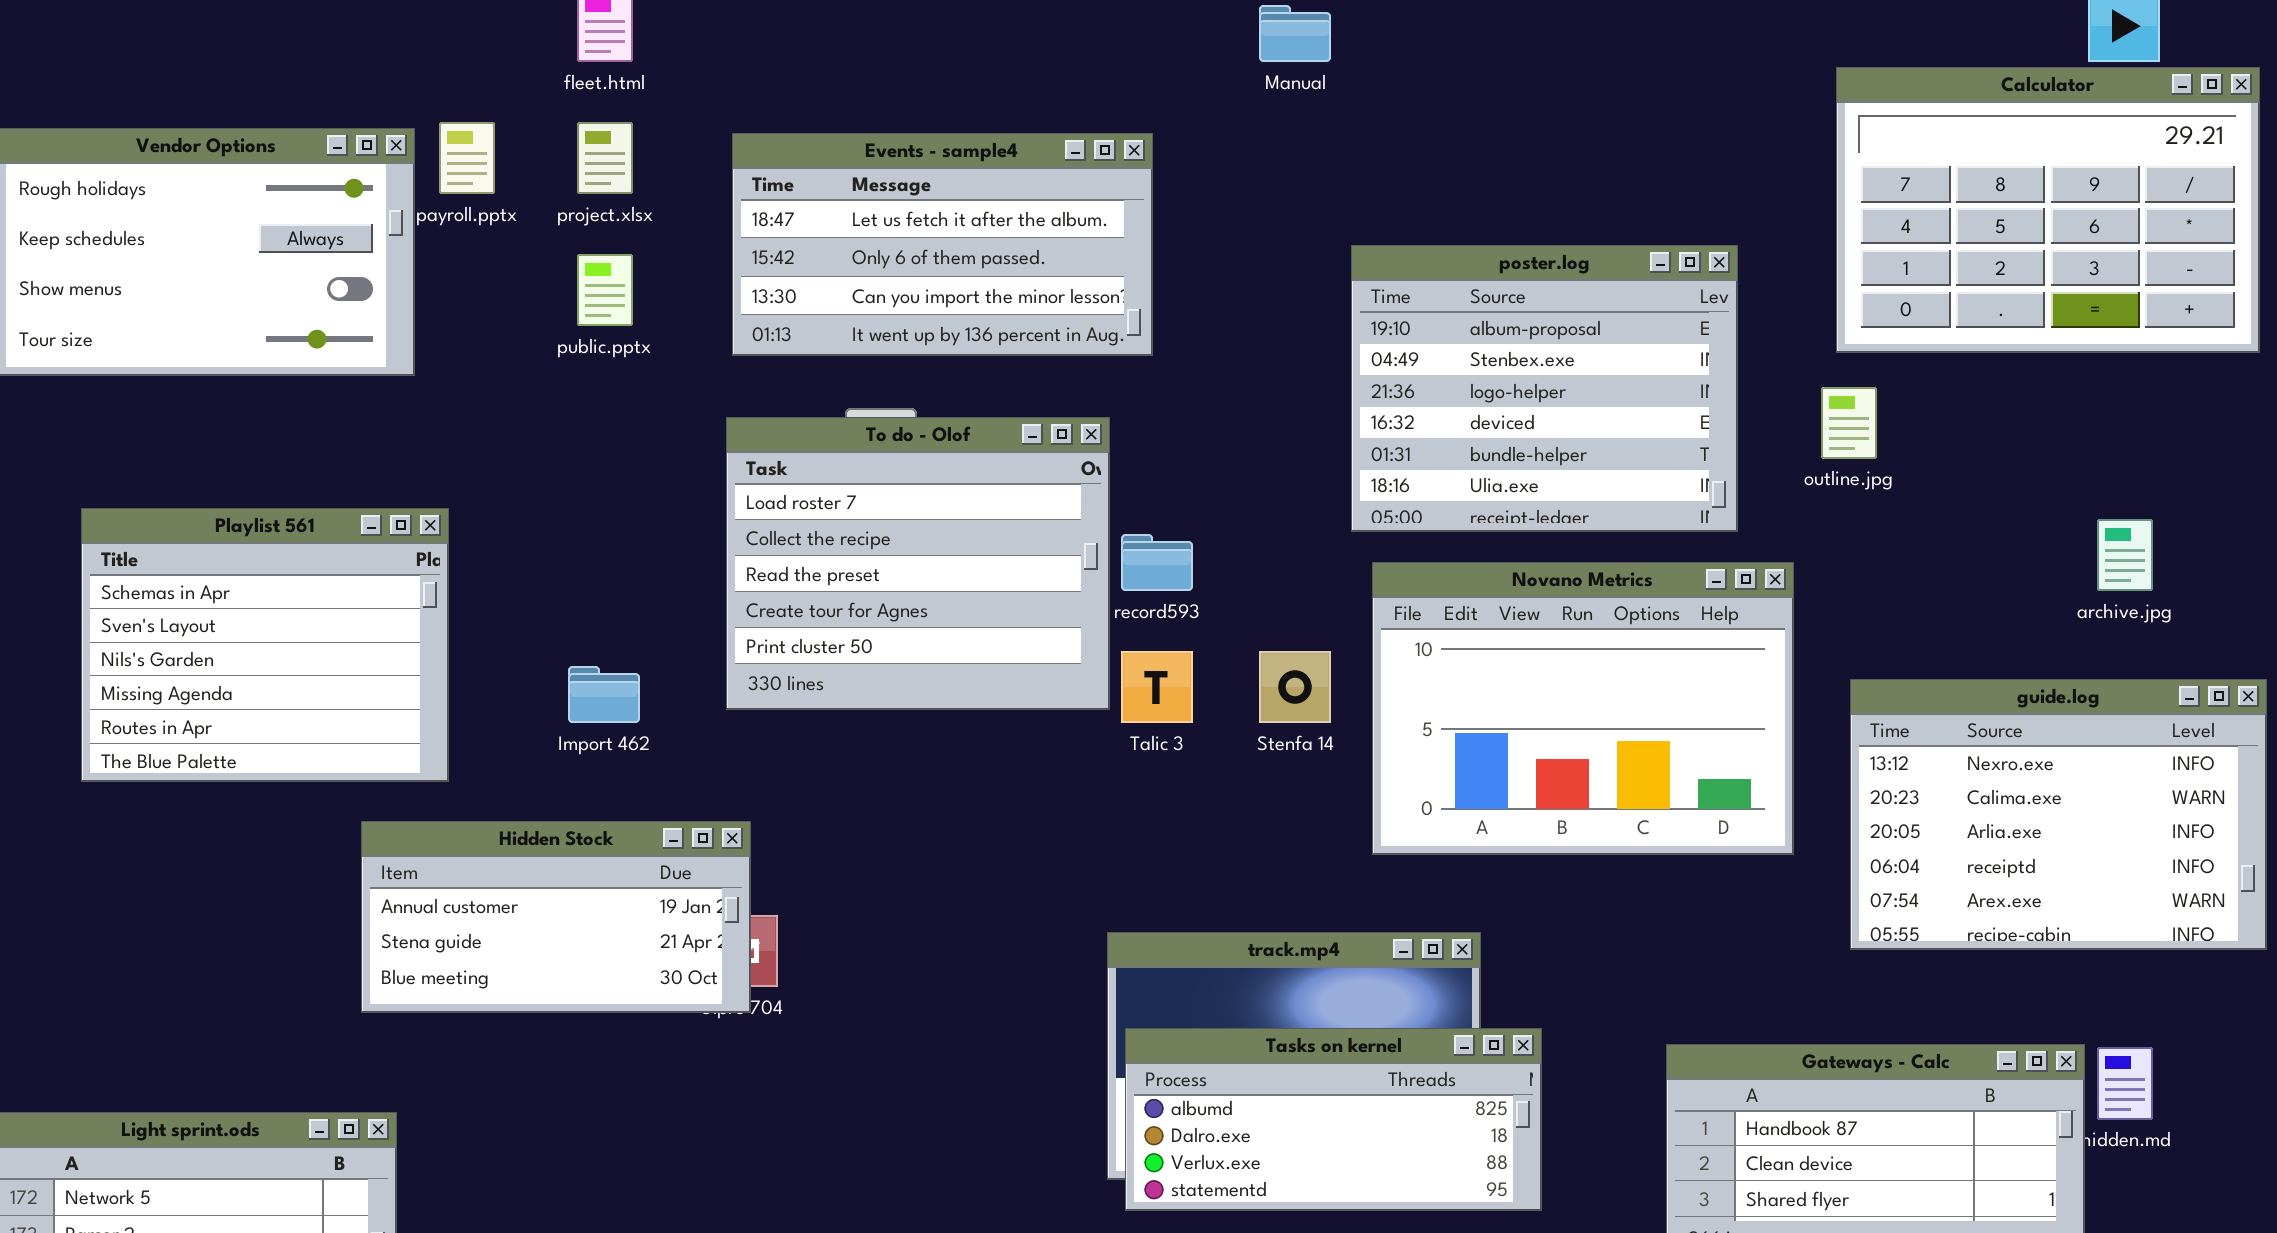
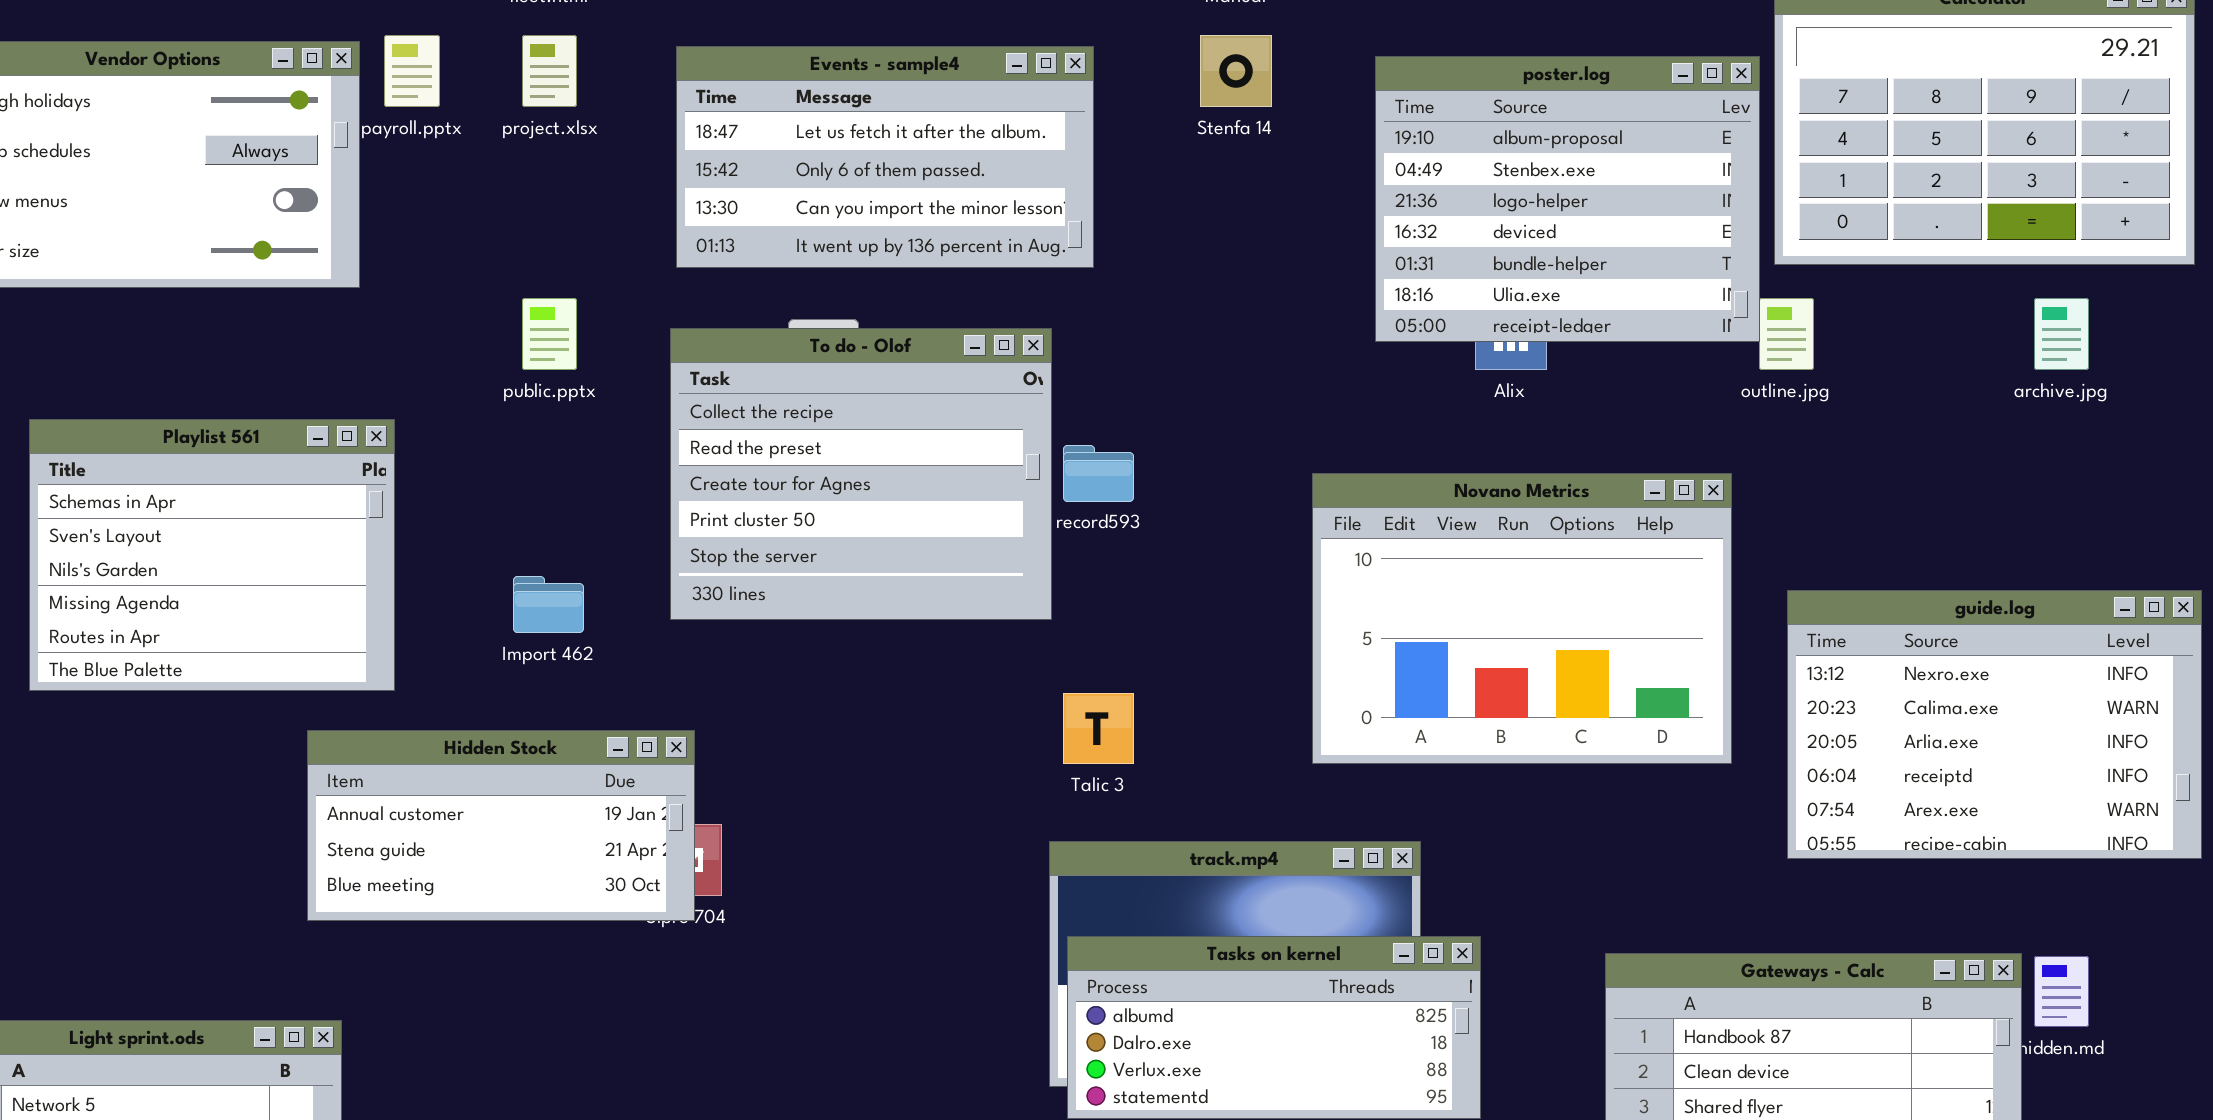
poster.log: [1351,245,1738,532] -> [1375,56,1760,342], moved
public.pptx: [577,254,633,326] -> [522,298,577,370], moved
To do - Olof: [726,417,1110,710] -> [670,328,1052,620], scrolled down 1 row
archive.jpg: [2097,519,2153,591] -> [2034,298,2089,370], moved
Talic 3: [1121,651,1193,723] -> [1063,693,1134,764], moved
Stenfa 14: [1259,651,1331,723] -> [1200,35,1272,107], moved

